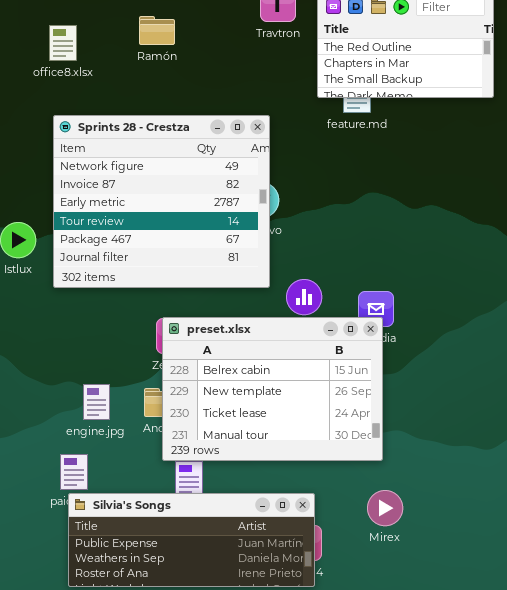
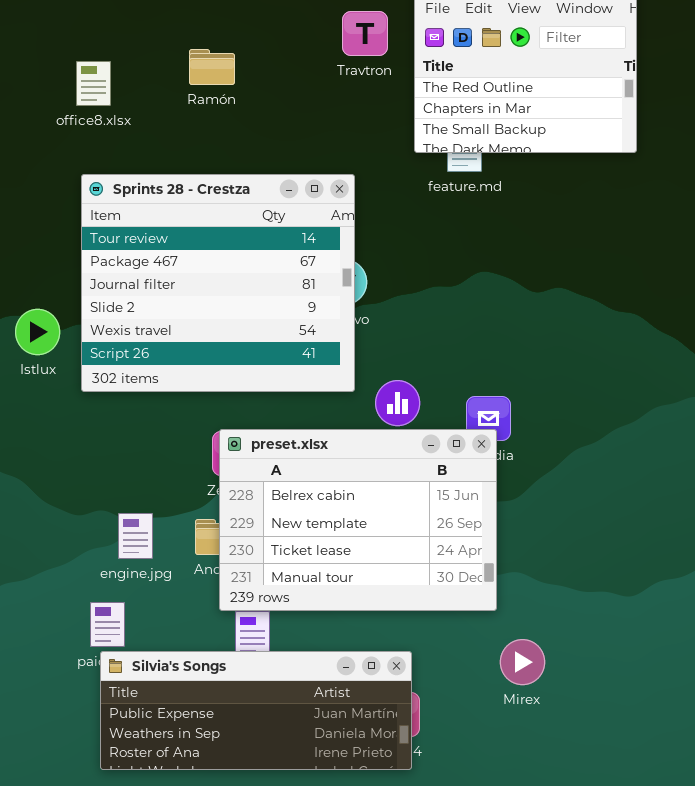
Sprints 28 - Crestza: [53,115,270,288] -> [81,174,355,392], scrolled down 3 rows
Mirex: [367,490,403,526] -> [500,639,545,685], moved

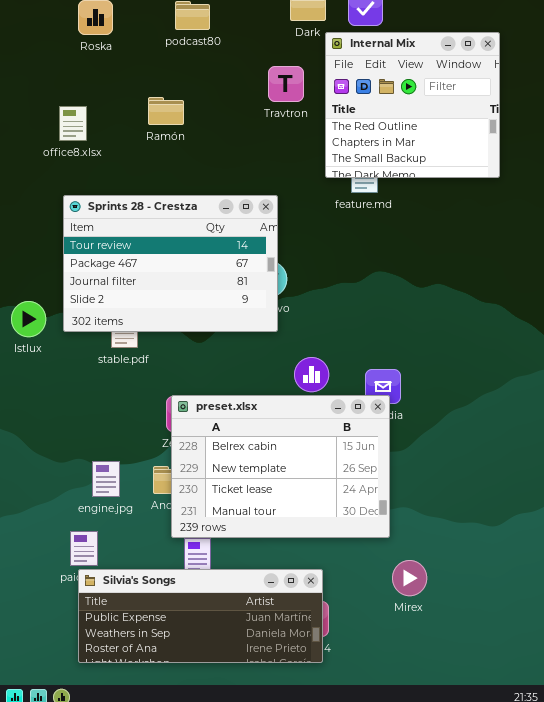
Sprints 28 - Crestza: [81,174,355,392] -> [63,195,278,332], resized

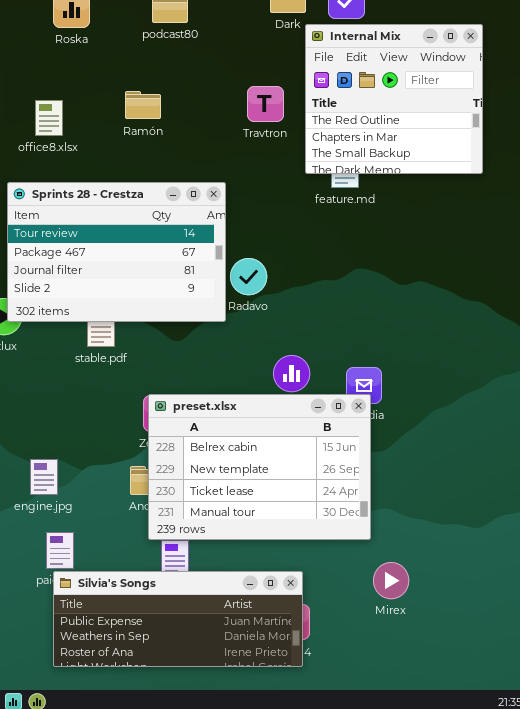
Travtron: [268,66,304,102] -> [247,86,284,122], moved
Sprints 28 - Crestza: [63,195,278,332] -> [7,182,226,322], moved
engine.jpg: [92,461,120,497] -> [30,459,58,495], moved

